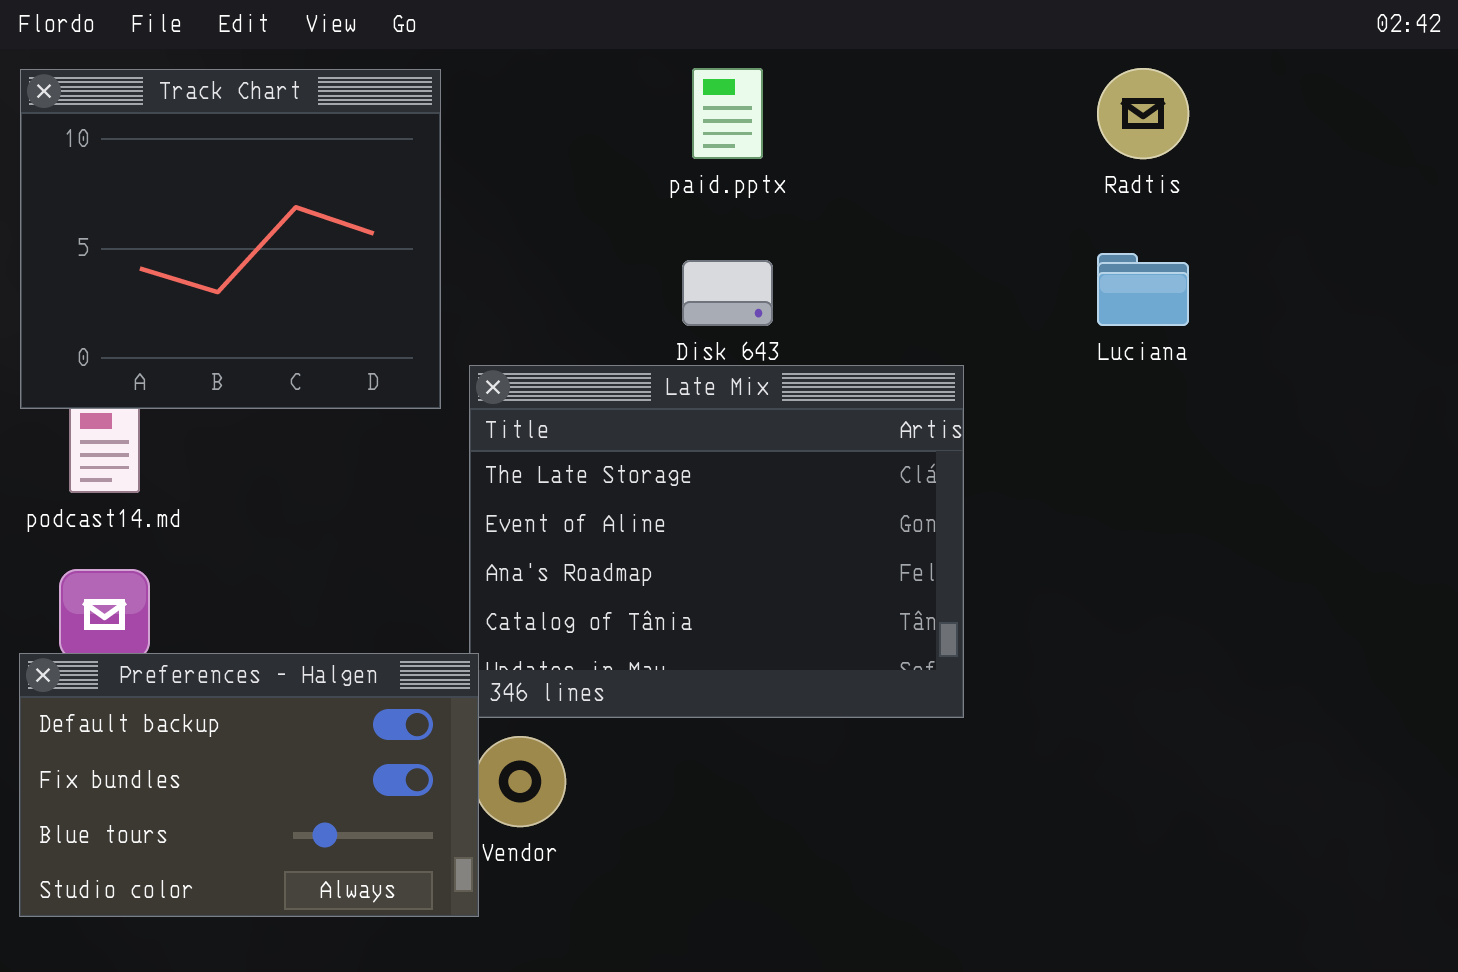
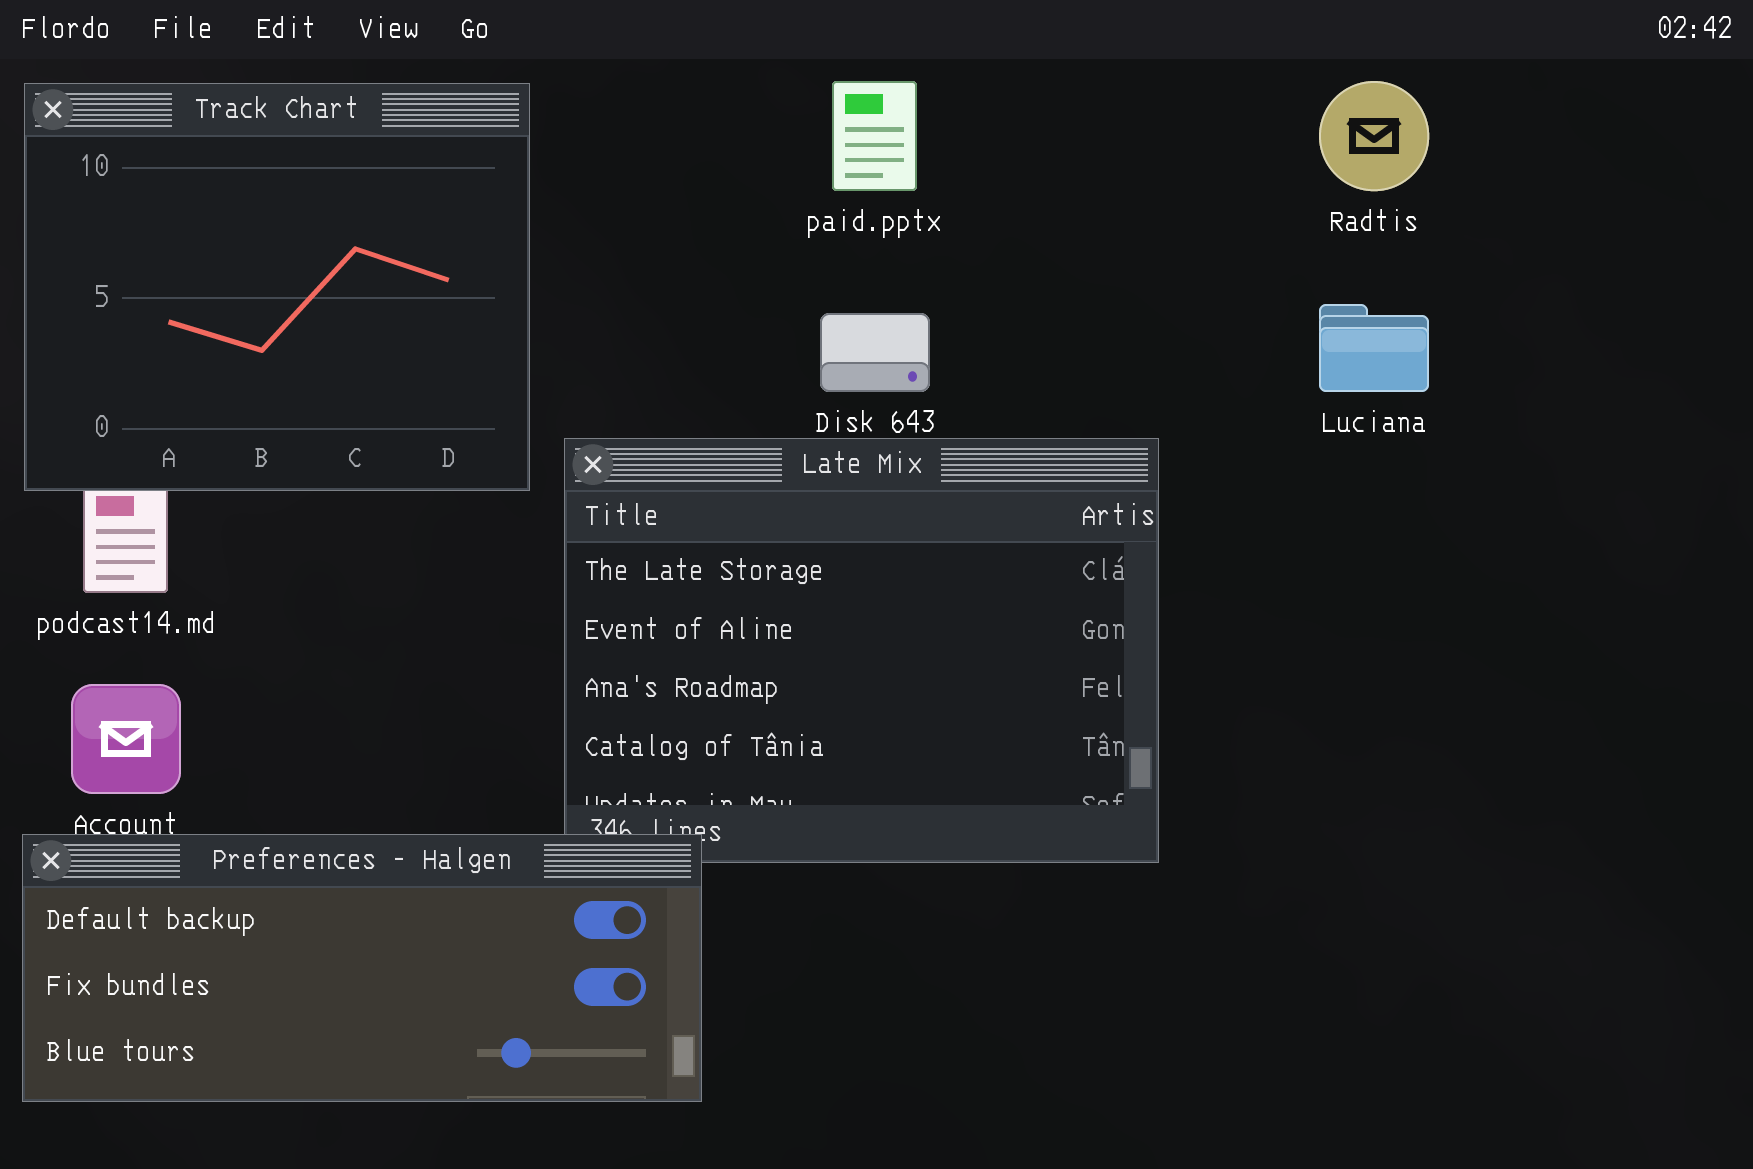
Preferences - Halgen: [19,653,479,917] -> [22,834,702,1102], resized

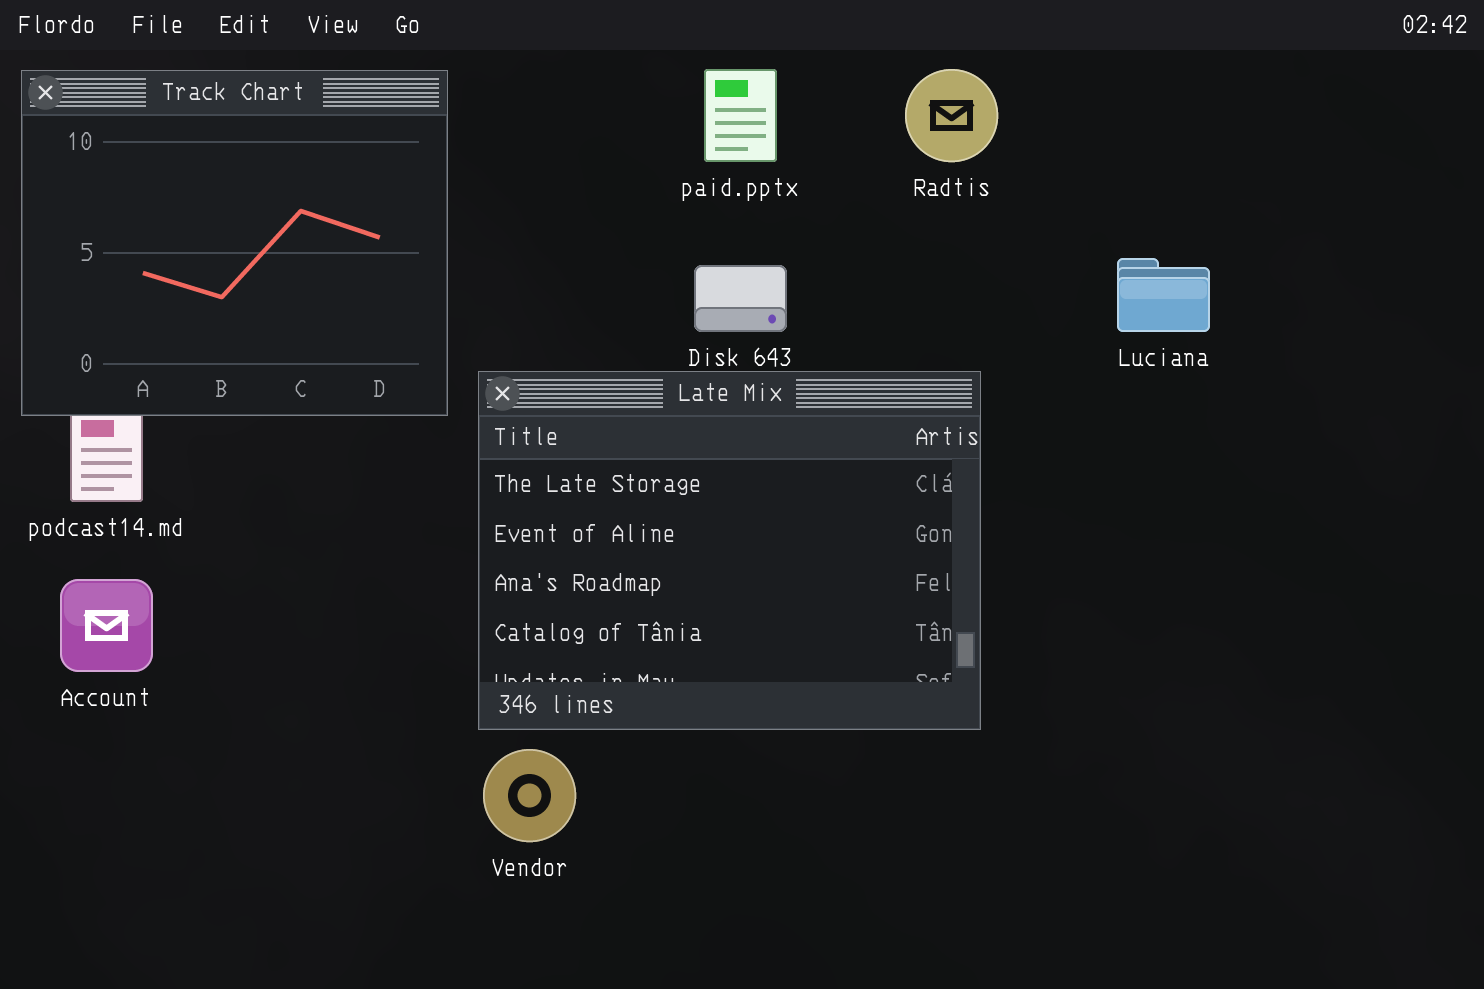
Radtis: [1319,81,1429,191] -> [905,69,998,162], moved
Preferences - Halgen: [22,834,702,1102] -> none, closed

